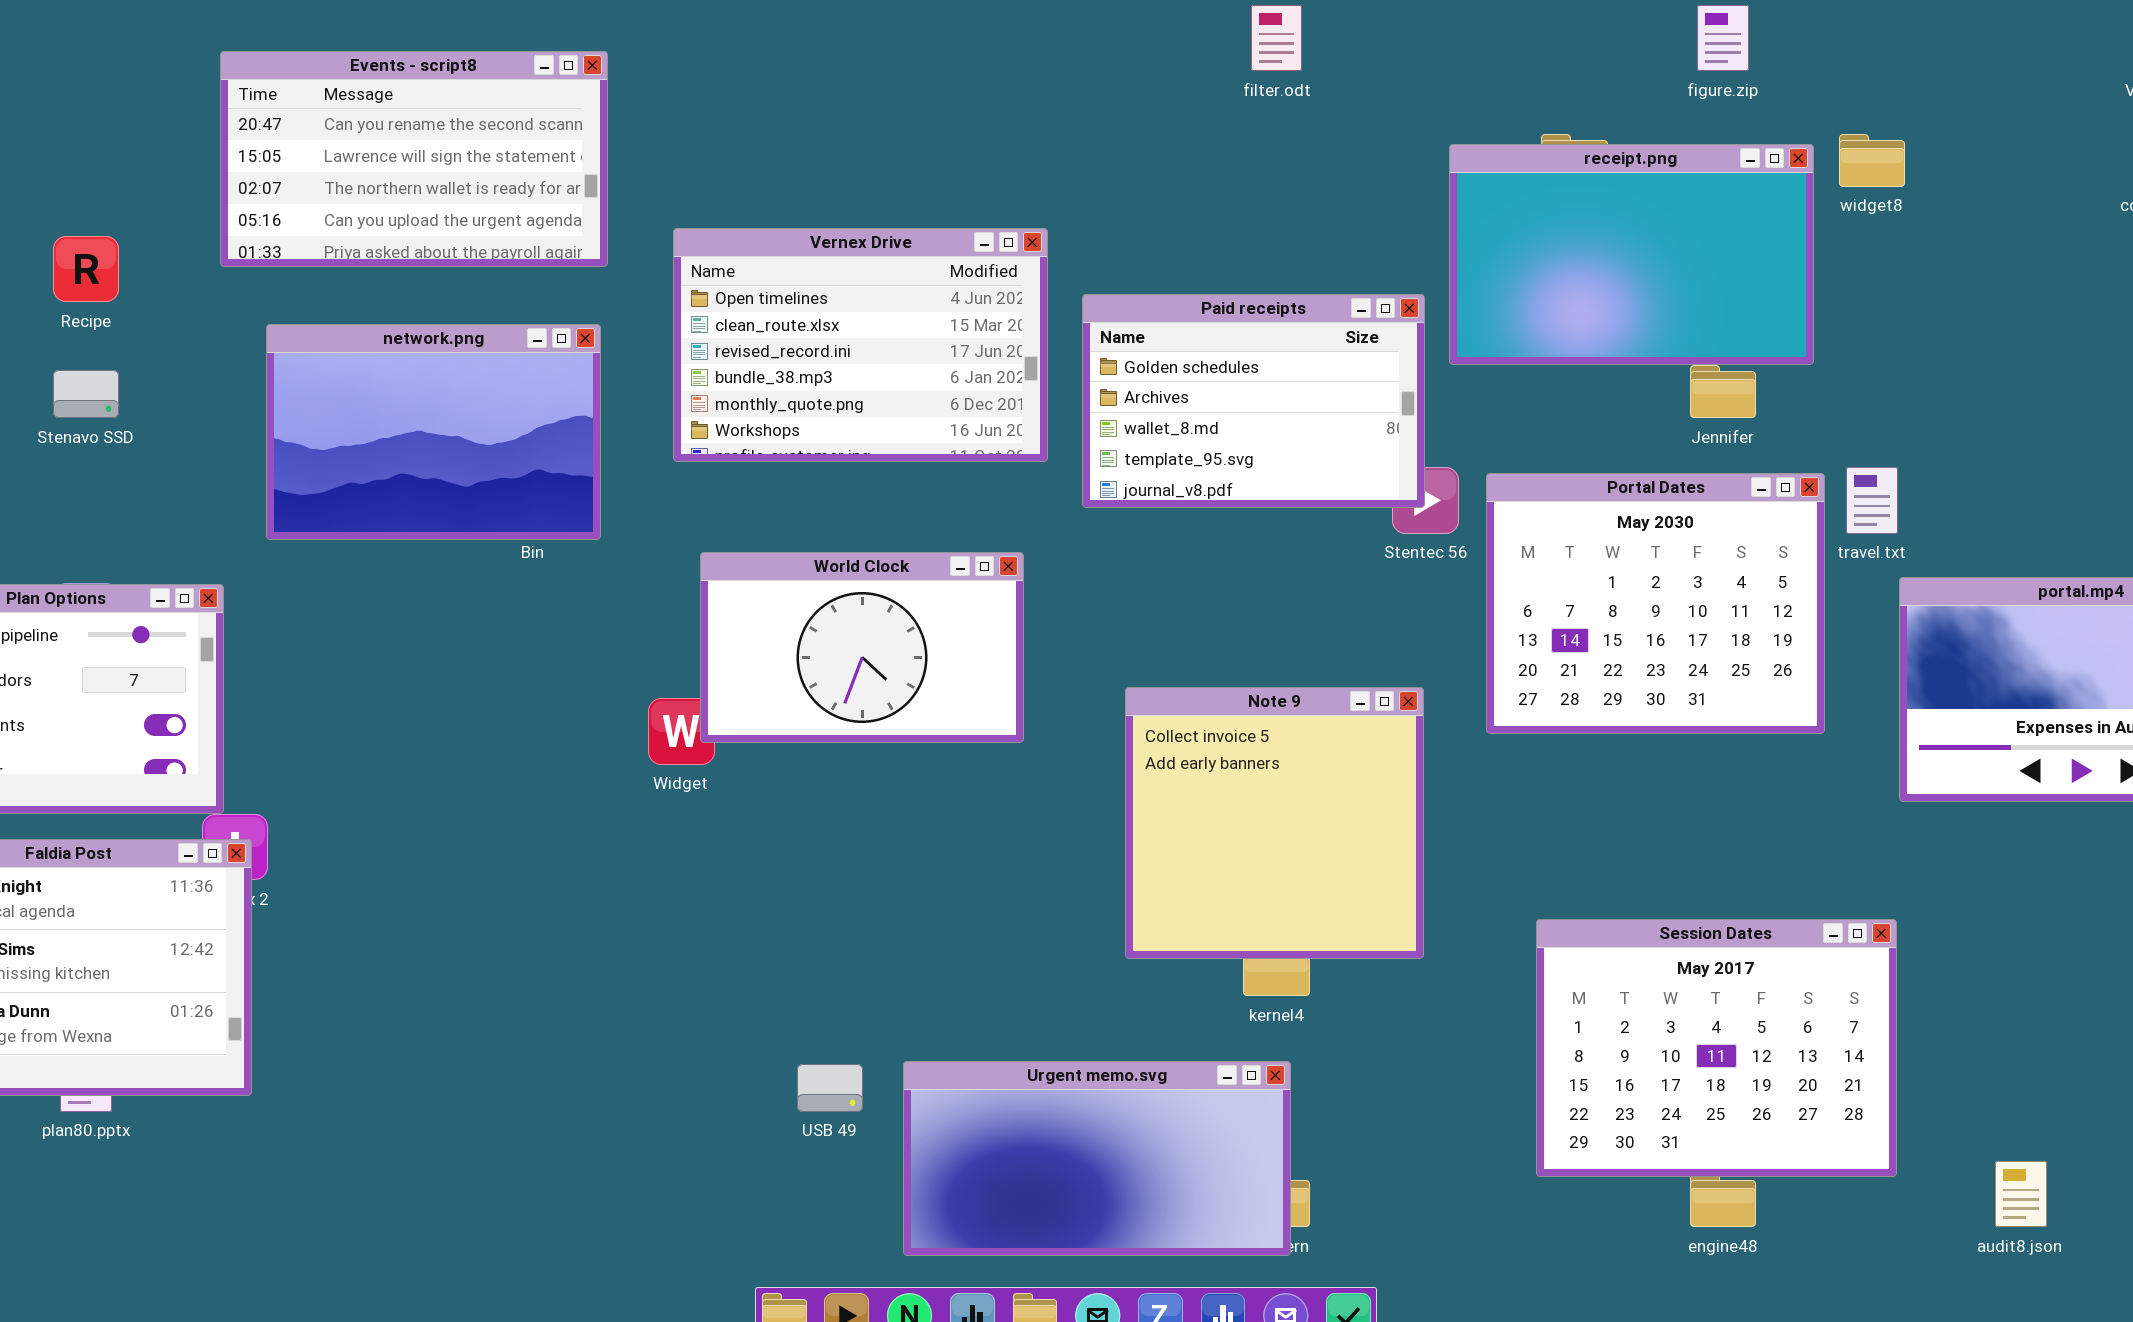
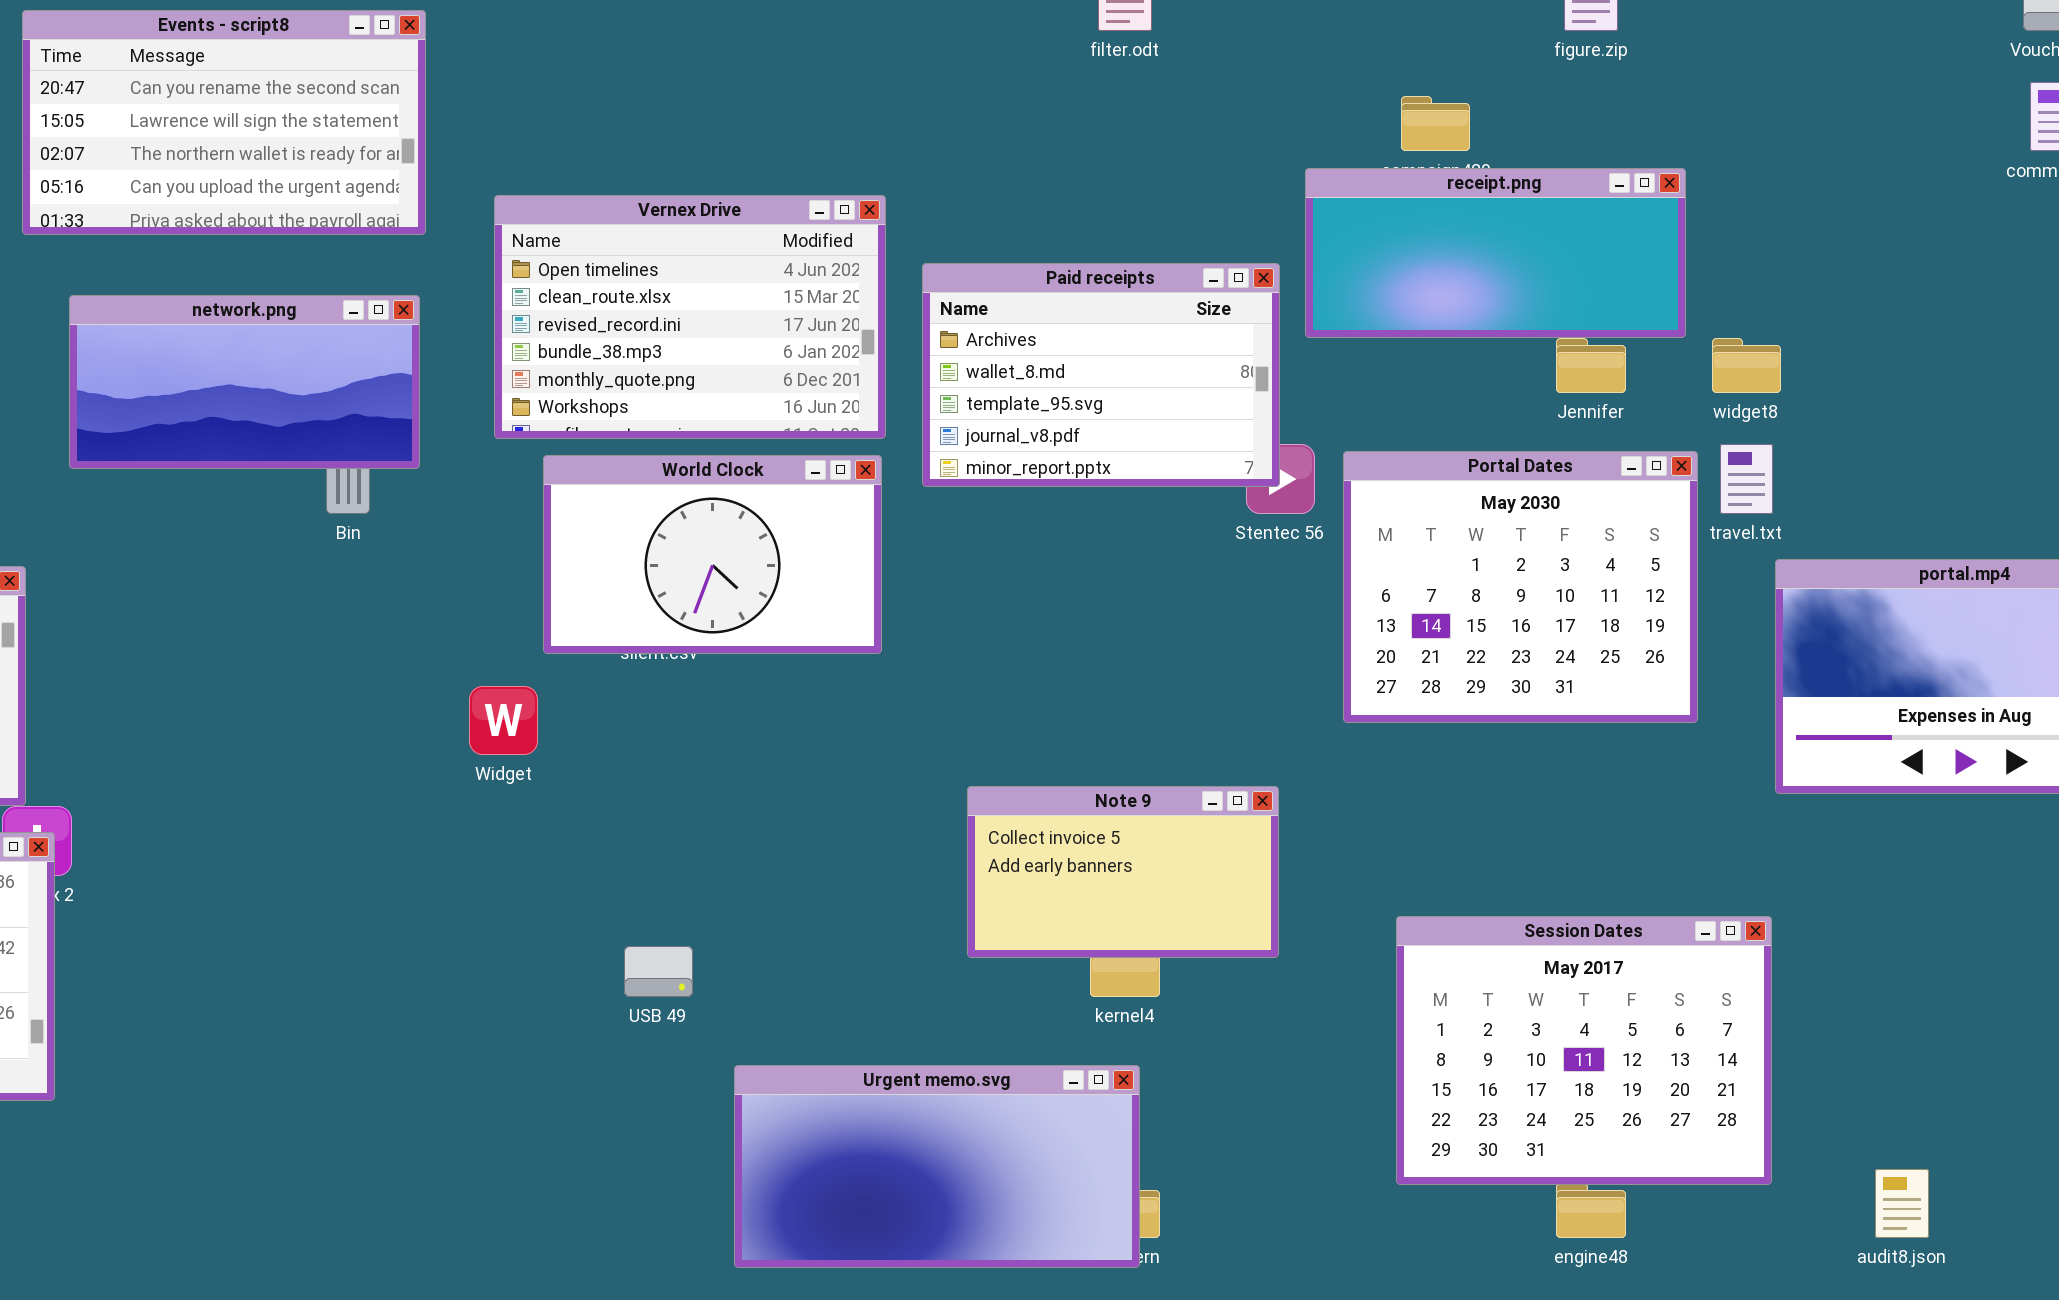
widget8: [1839,134,1905,187] -> [1712,338,1781,393], moved
receipt.png: [1449,144,1814,365] -> [1305,168,1686,338], resized
Paid receipts: [1082,294,1425,508] -> [922,263,1280,487], scrolled down 1 row
network.png: [266,324,601,540] -> [69,295,420,469], resized
World Clock: [700,552,1024,743] -> [543,455,882,654], moved
Note 9: [1125,687,1424,959] -> [967,786,1279,958], resized
USB 49: [797,1064,863,1112] -> [624,946,693,997], moved

